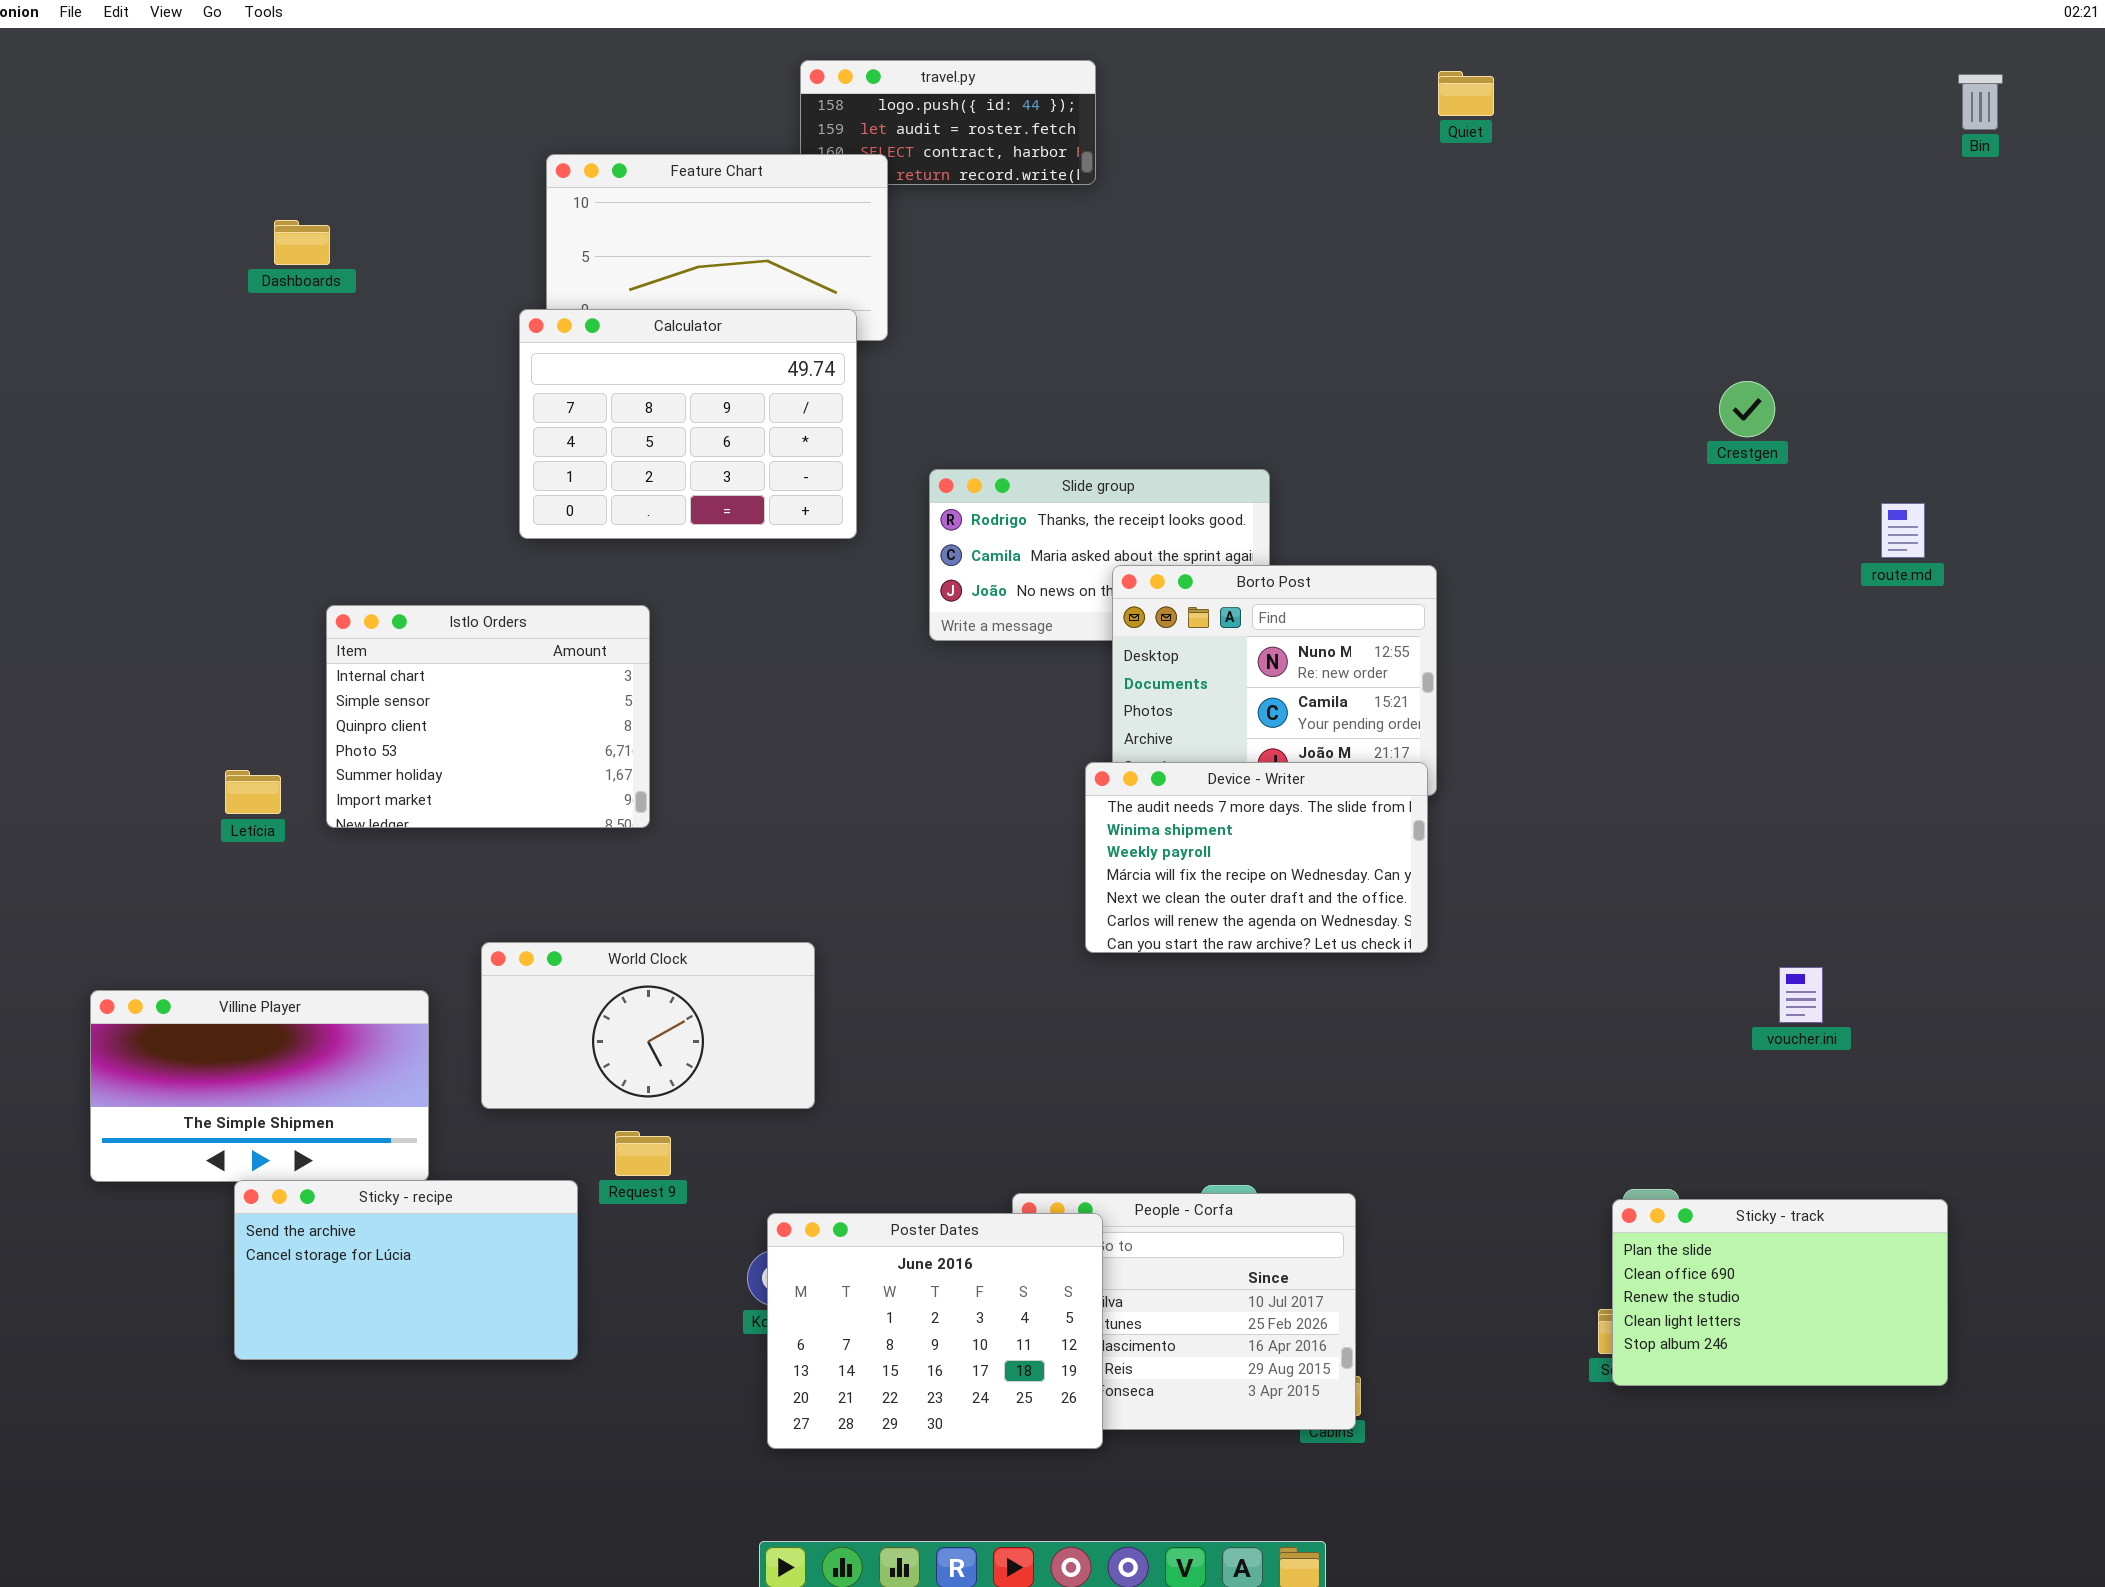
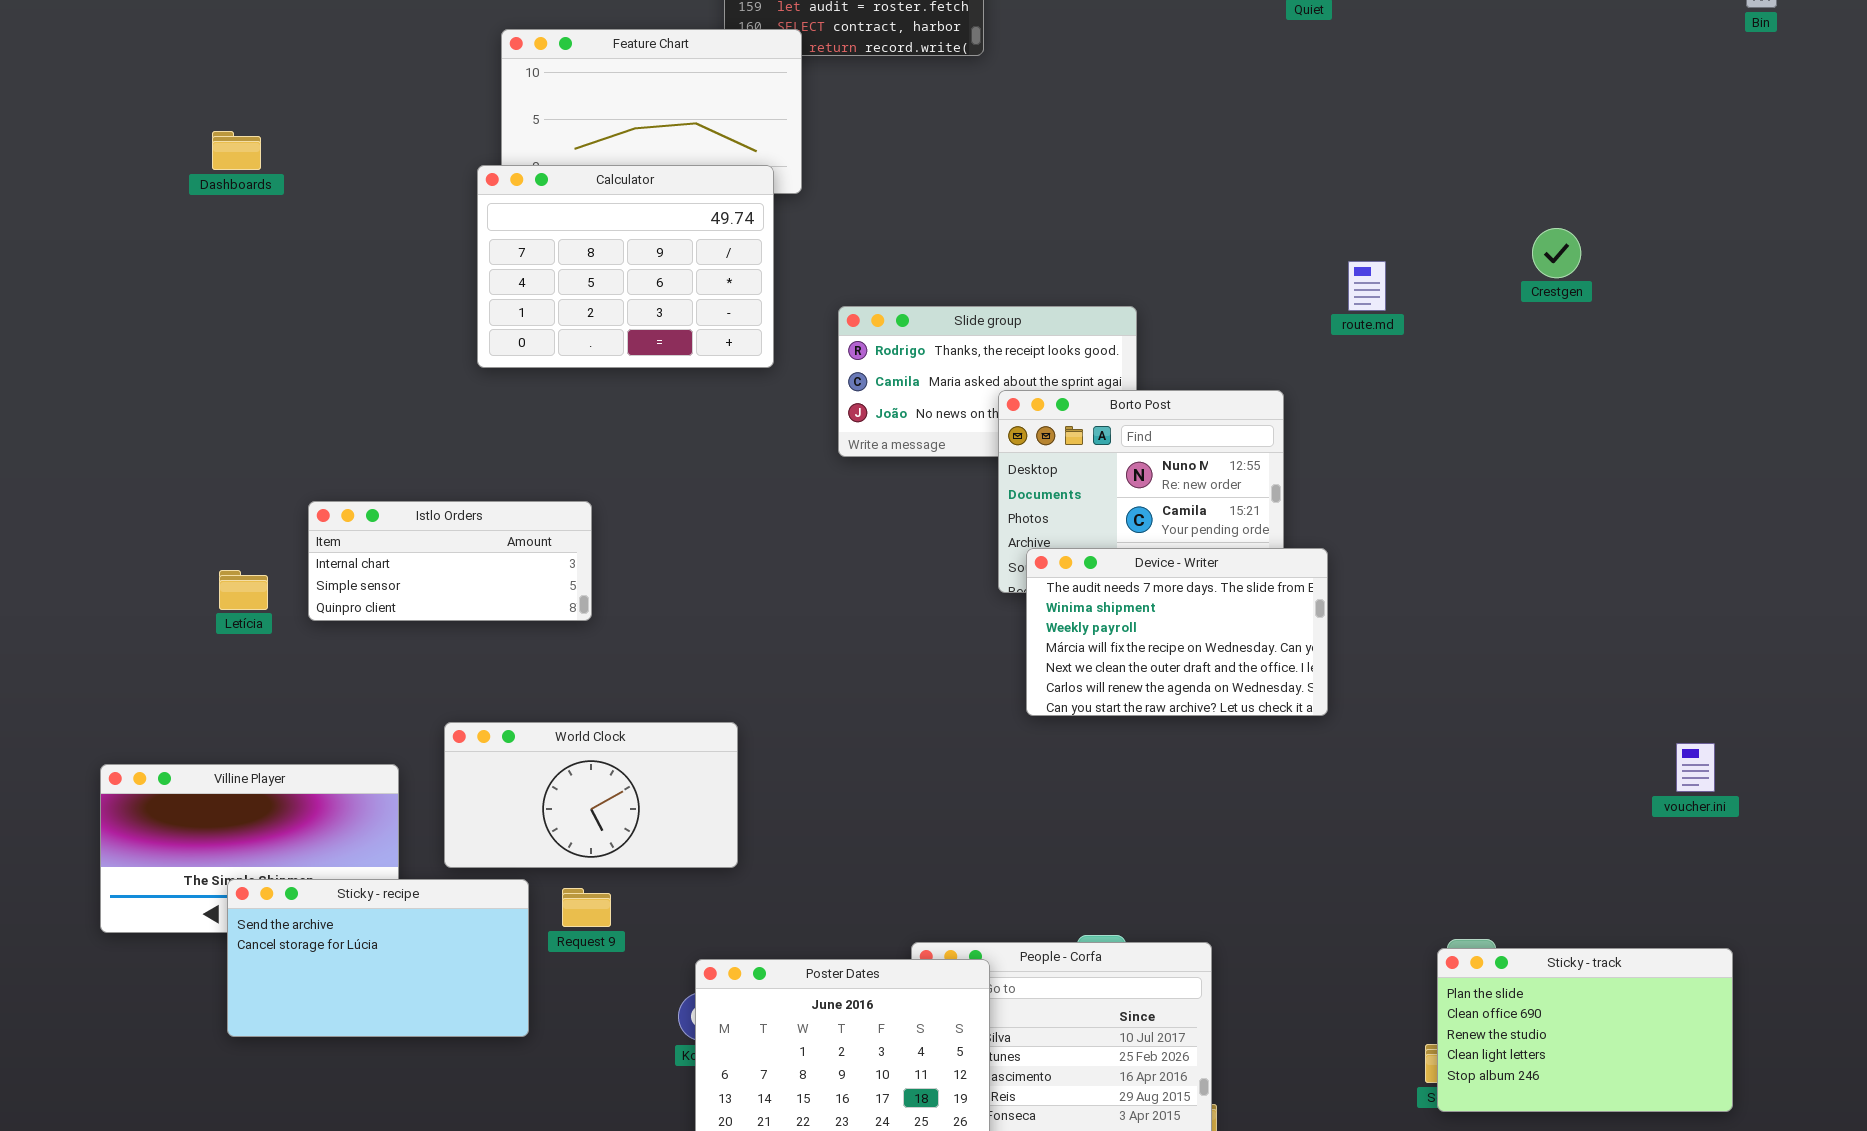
Dashboards: [274,220,330,265] -> [212,131,261,170], moved
route.md: [1881,503,1925,558] -> [1348,261,1386,311], moved
Istlo Orders: [326,605,650,828] -> [308,501,592,621], resized
Device - Writer: [1085,762,1428,953] -> [1026,548,1328,716], moved
voucher.ini: [1779,967,1823,1023] -> [1676,743,1715,792], moved
Sticky - recipe: [234,1180,578,1360] -> [227,879,529,1037], moved

